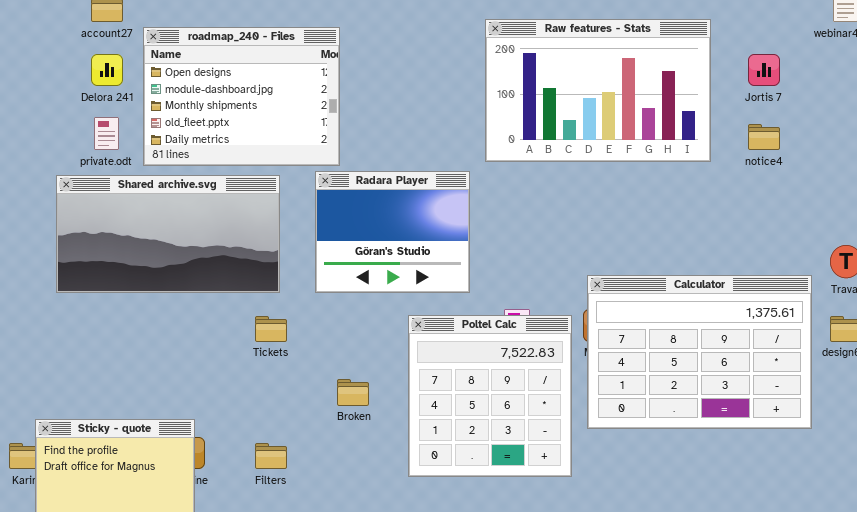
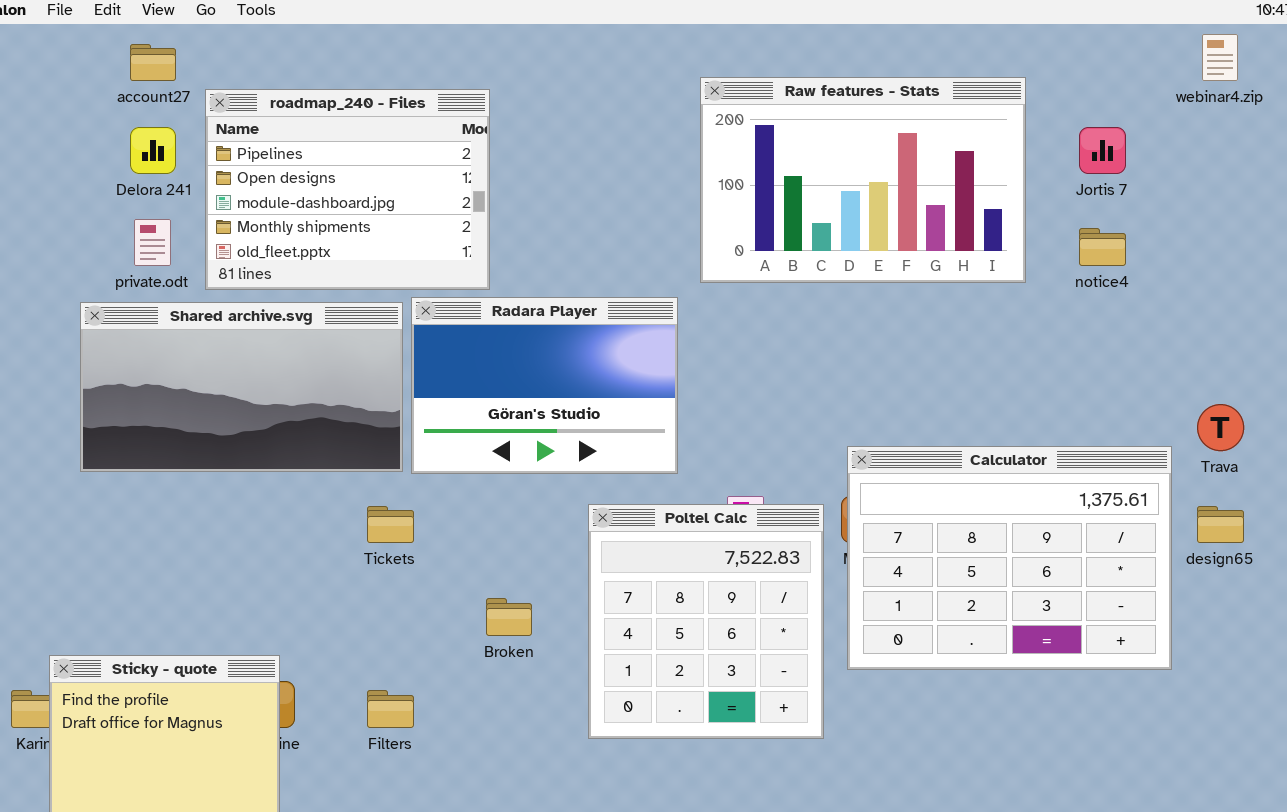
roadmap_240 - Files: [143,27,340,166] -> [205,89,490,290], scrolled up 1 row
Radara Player: [315,171,470,293] -> [411,297,678,474], resized

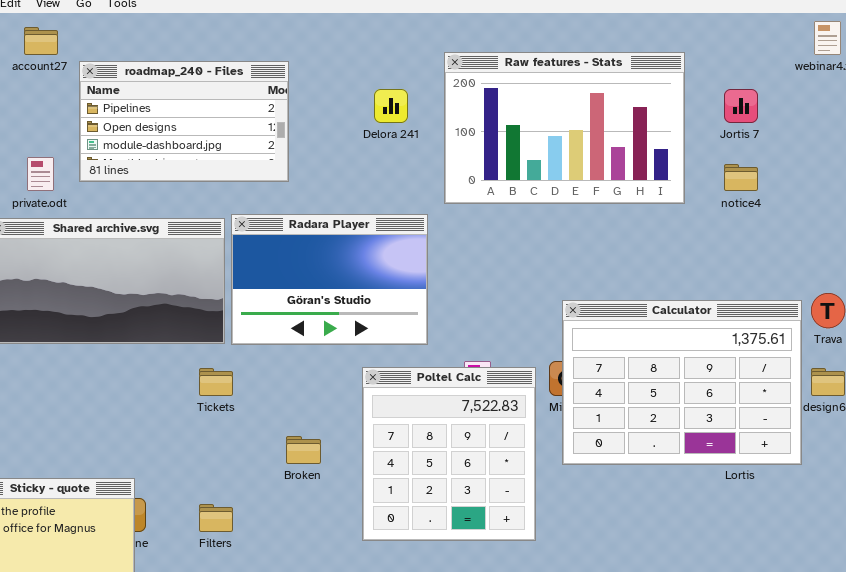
roadmap_240 - Files: [205,89,490,290] -> [79,61,289,182], resized
Delora 241: [130,127,176,174] -> [374,89,408,123], moved
Calculator: [847,446,1172,670] -> [562,300,802,465], moved

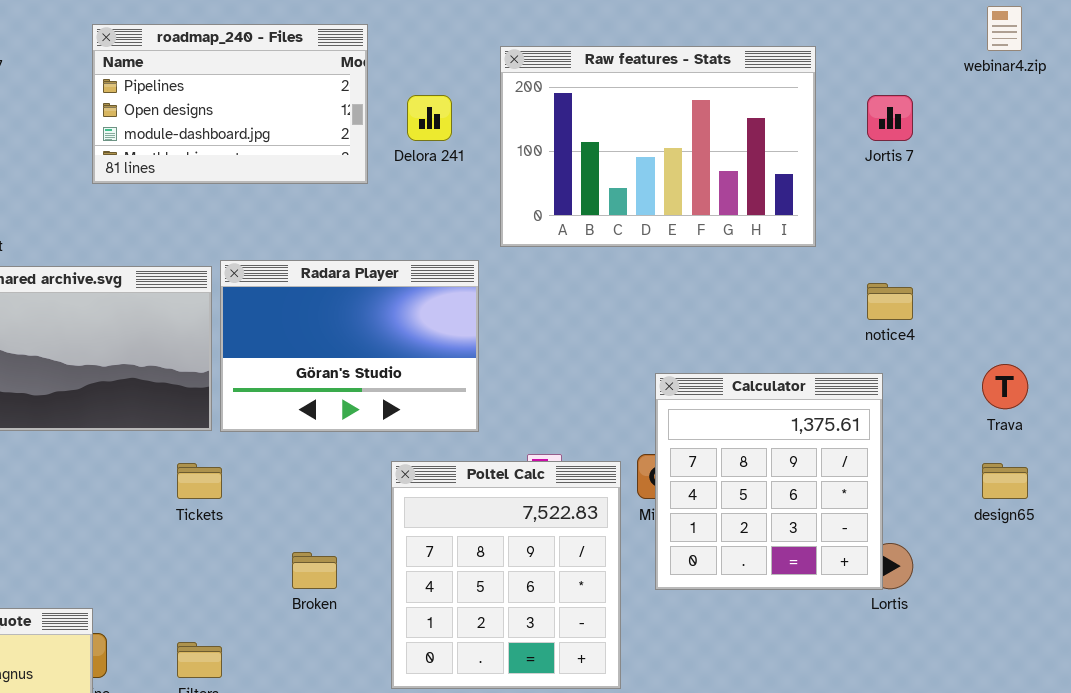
roadmap_240 - Files: [79,61,289,182] -> [92,24,368,184], moved
notice4: [724,164,758,191] -> [867,283,913,320], moved
Calculator: [562,300,802,465] -> [655,373,883,590], resized

